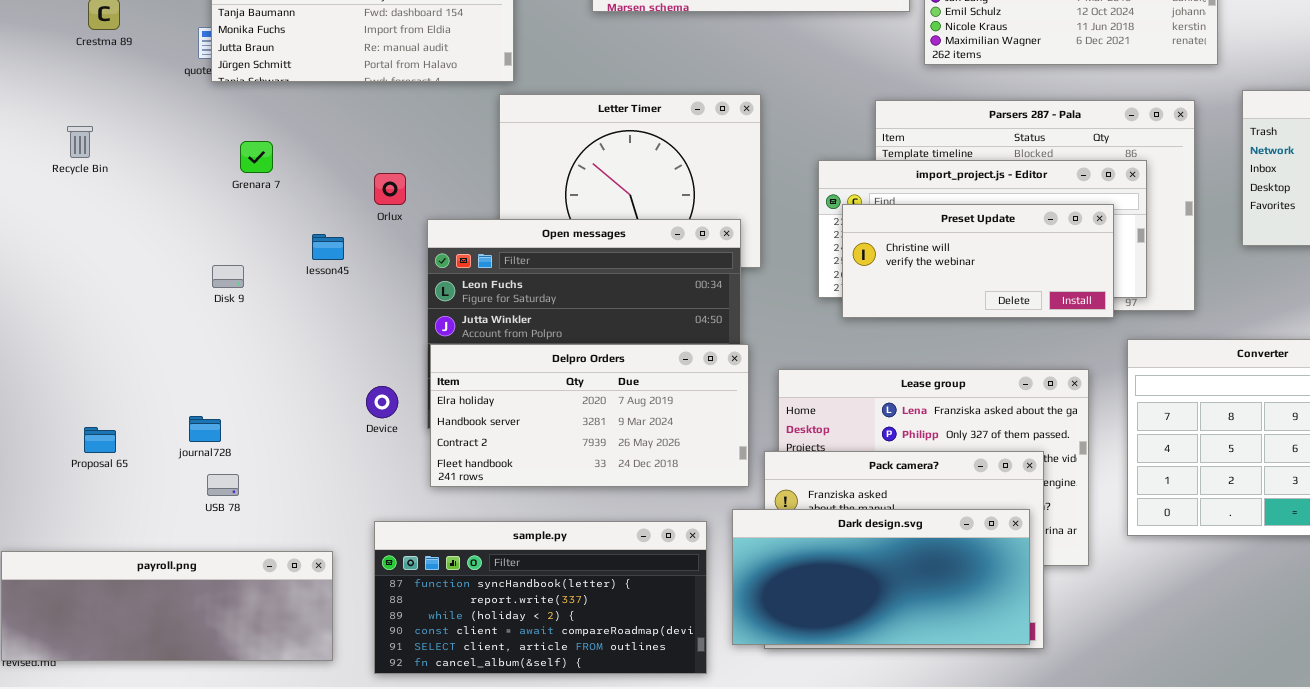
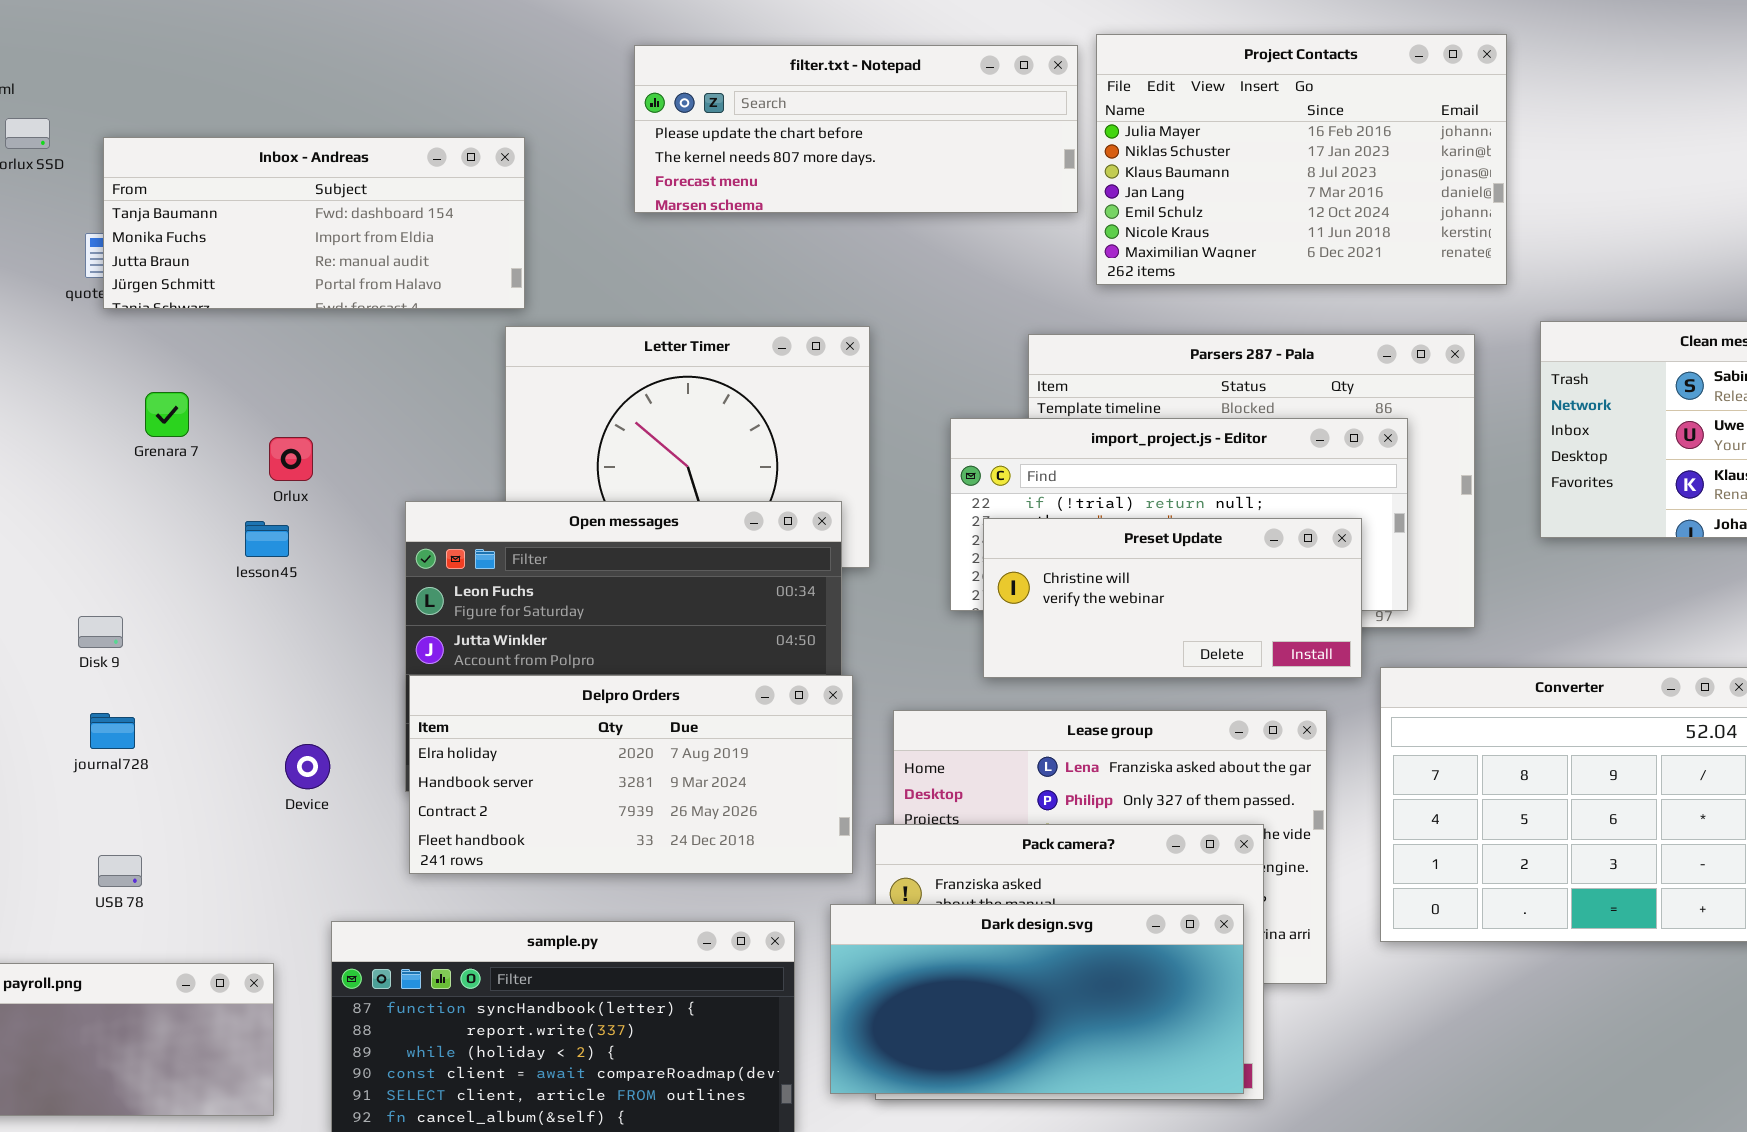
Orlux: [374,173,406,205] -> [269,437,313,481], moved
Preset Update: [842,204,1114,318] -> [983,518,1362,678], moved
Disk 9: [212,265,244,288] -> [78,616,123,648], moved
Device: [366,386,398,418] -> [285,744,330,789], moved
journal728: [189,416,221,442] -> [90,713,135,749], moved

